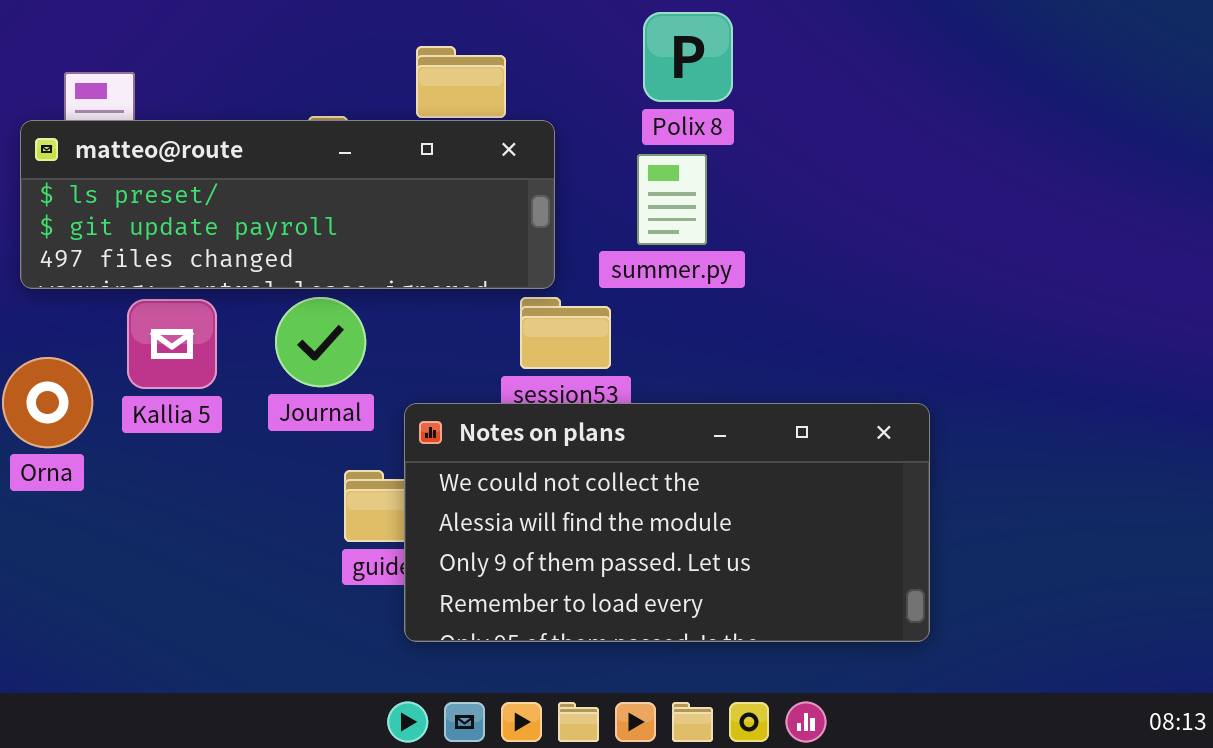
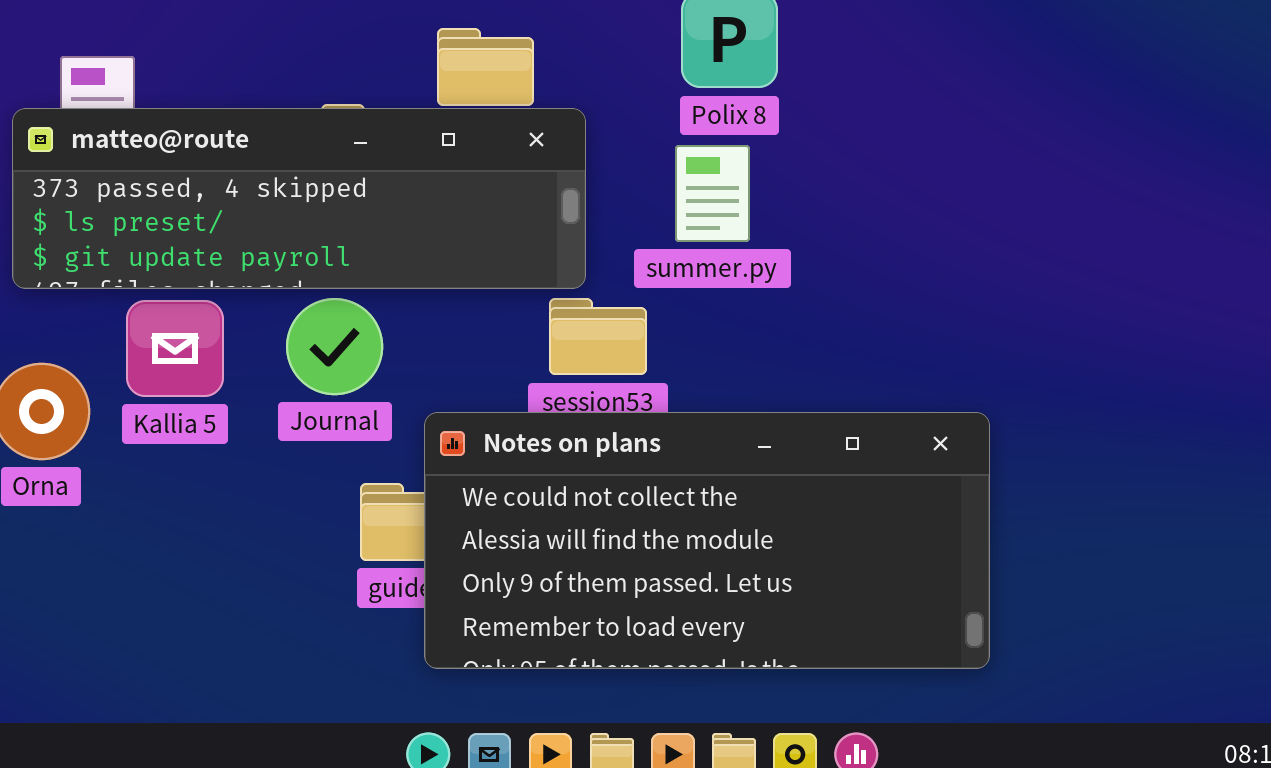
matteo@route: [20,120,555,289] -> [12,108,586,289], scrolled up 1 row

